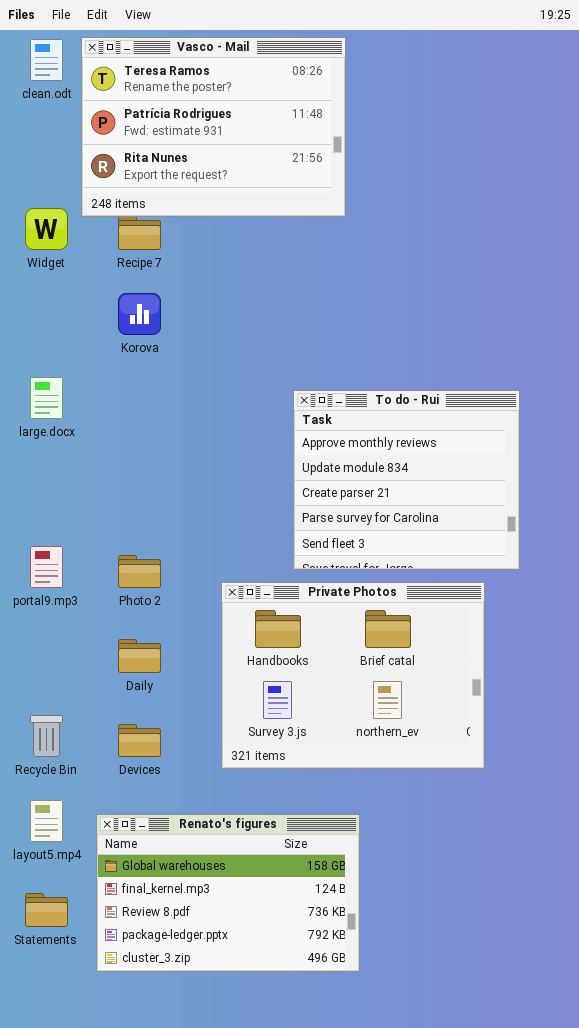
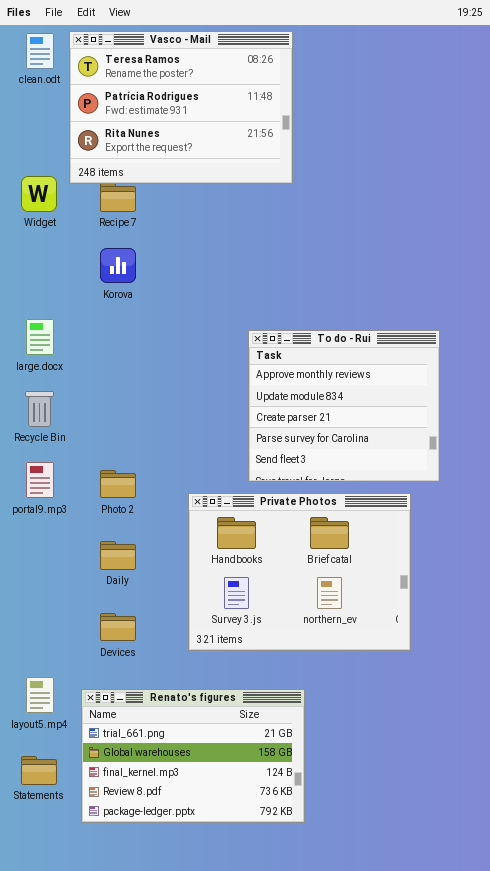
Recycle Bin: [30,715,63,757] -> [25,391,54,427], moved
Renato's figures: [96,814,360,972] -> [81,689,305,823], scrolled up 1 row

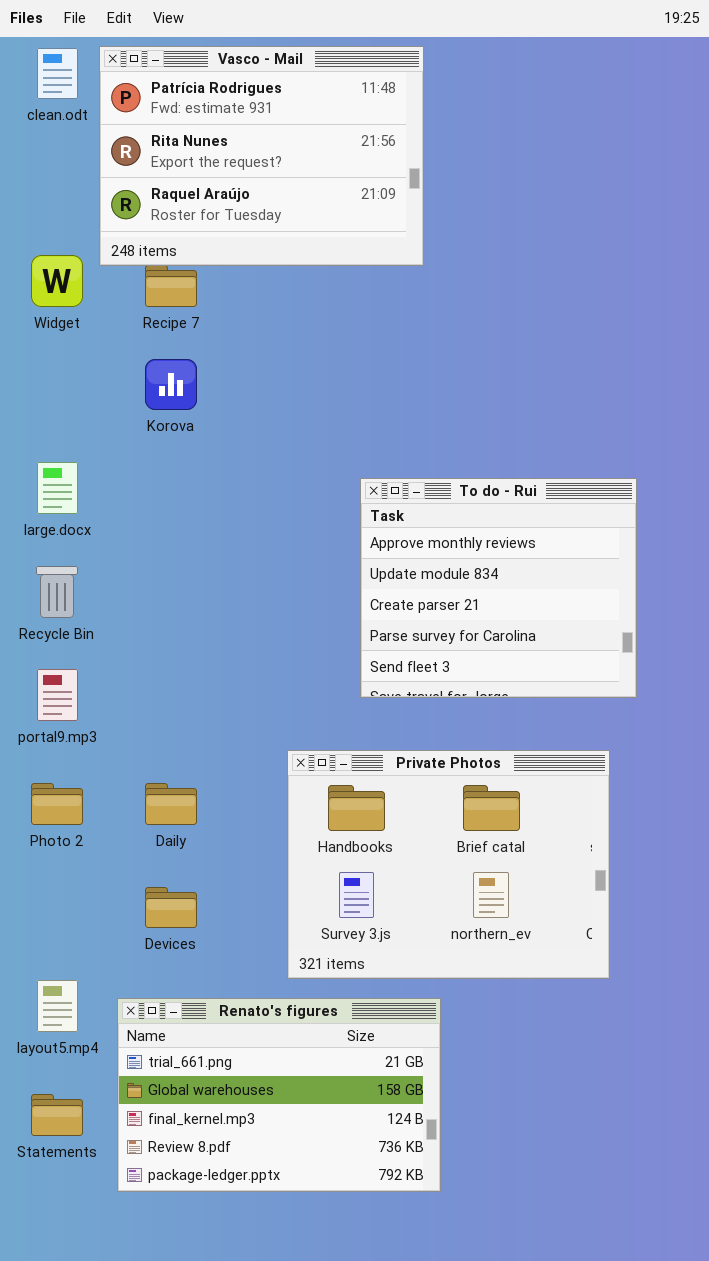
Vasco - Mail: [69,31,293,184] -> [99,46,424,266], scrolled down 1 row
Photo 2: [100,470,136,498] -> [31,783,83,825], moved
Private Photos: [188,493,411,651] -> [287,750,610,979], moved

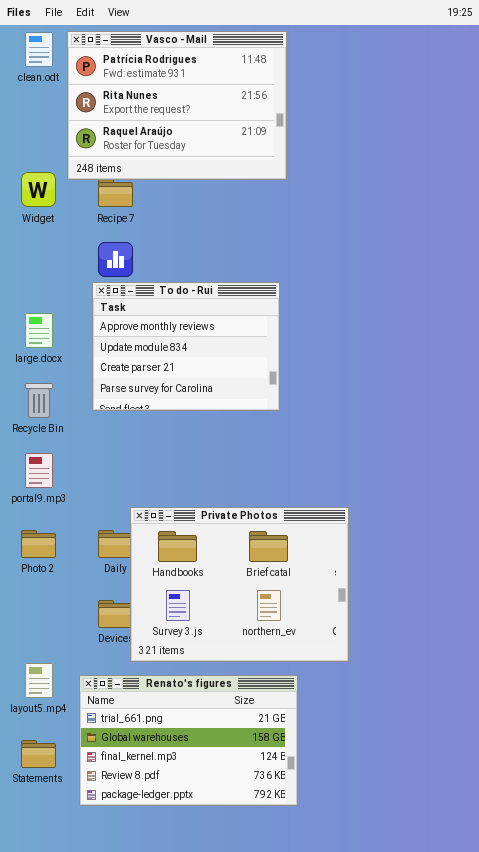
To do - Rui: [360,478,637,698] -> [92,282,280,411], moved, resized
Private Photos: [287,750,610,979] -> [130,507,349,662], moved

